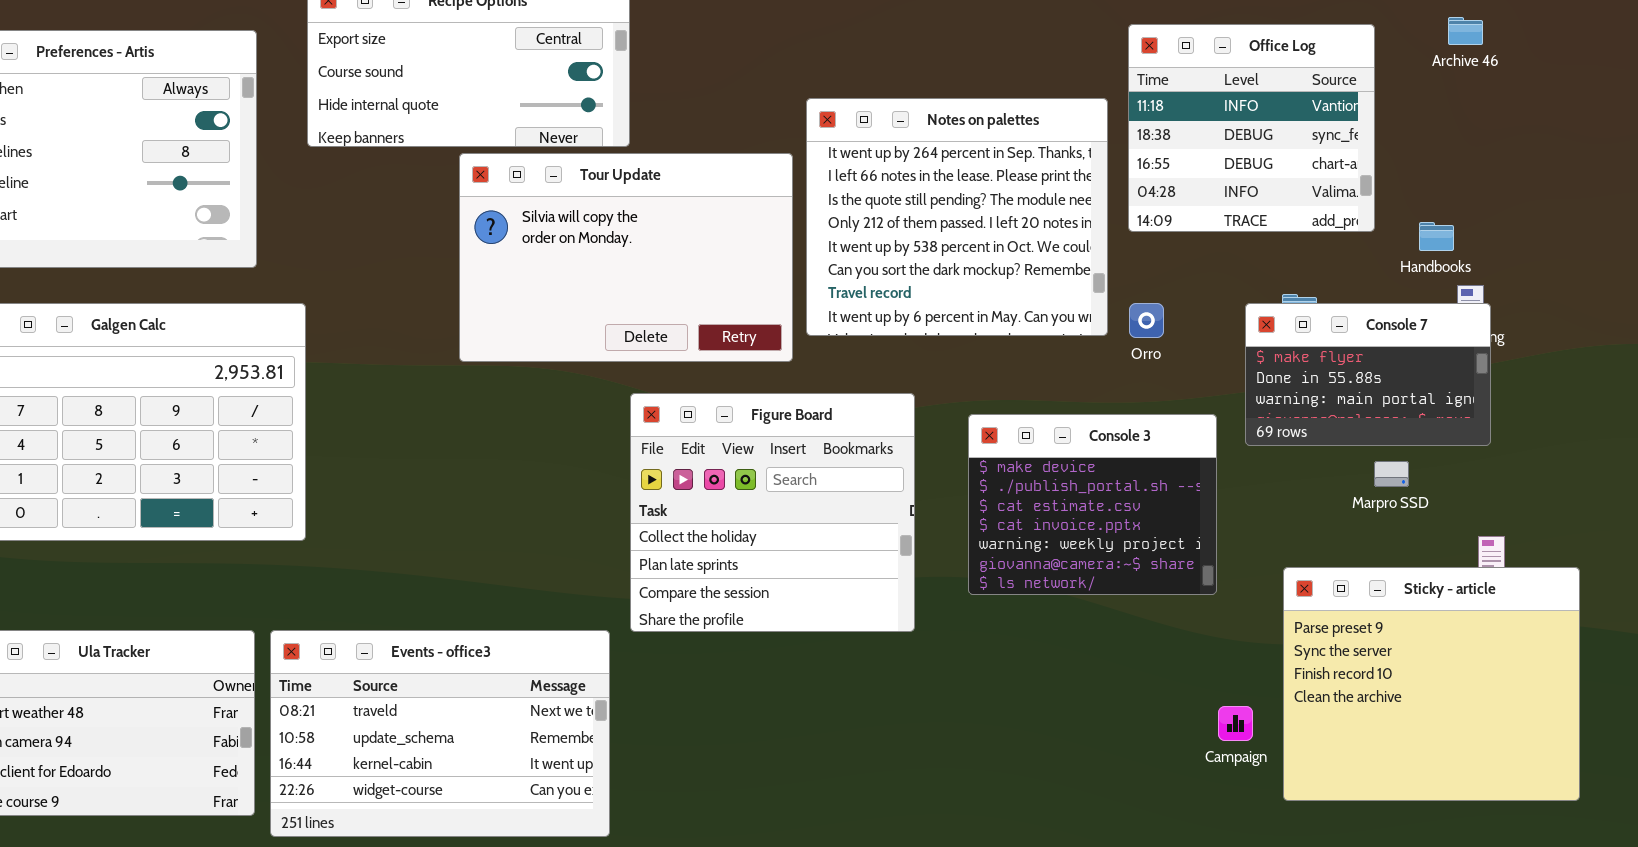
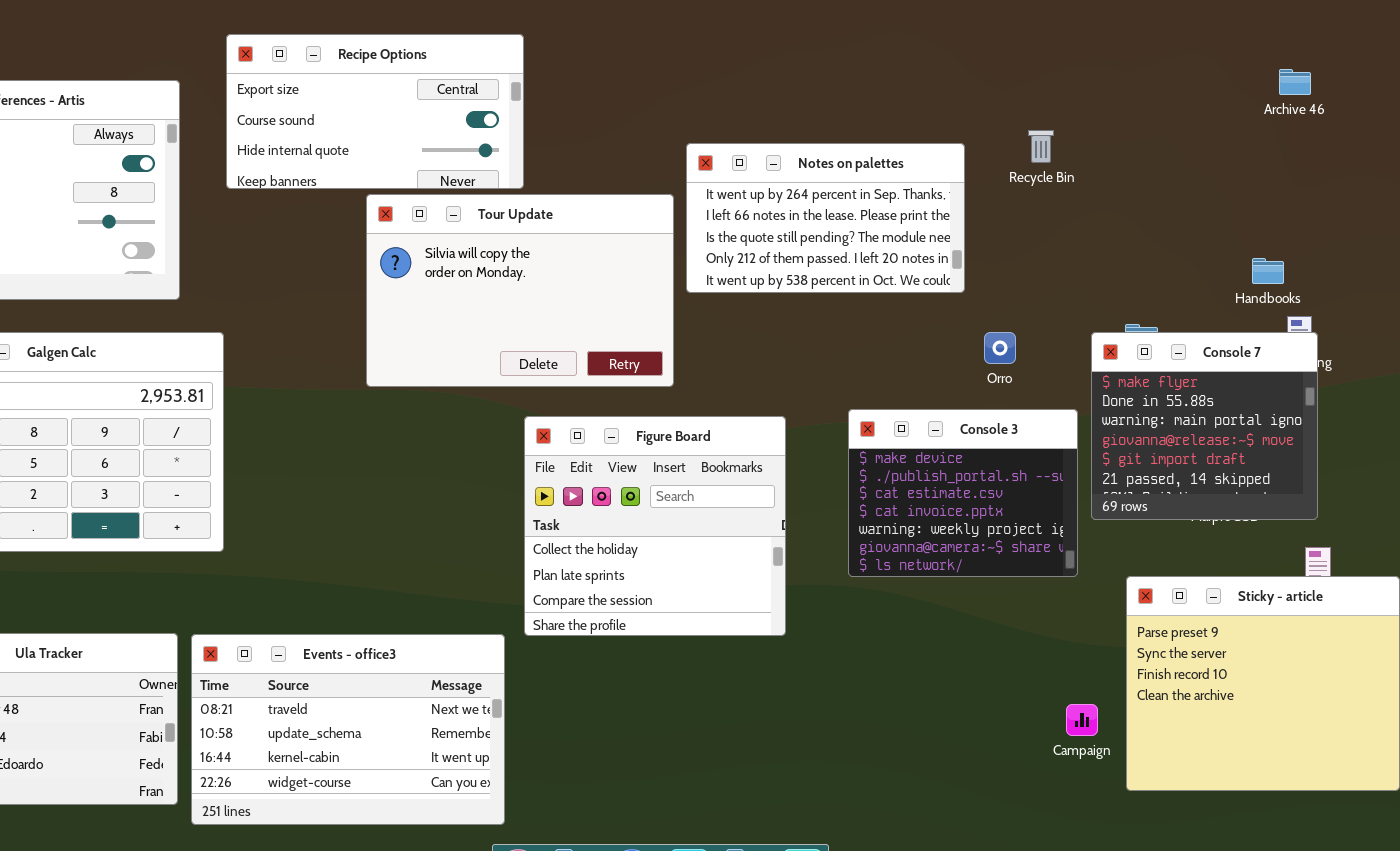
Office Log: [1128,24,1375,232] -> none, closed
Notes on palettes: [806,98,1108,336] -> [686,143,965,293], resized
Console 7: [1245,303,1491,446] -> [1091,332,1318,520], resized
Console 3: [968,414,1217,595] -> [848,409,1078,577], moved

